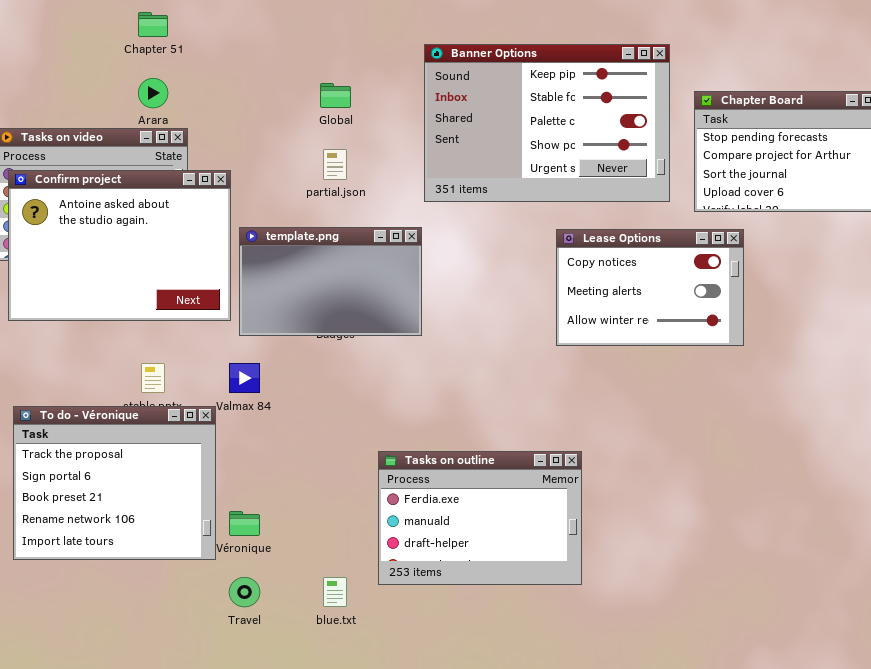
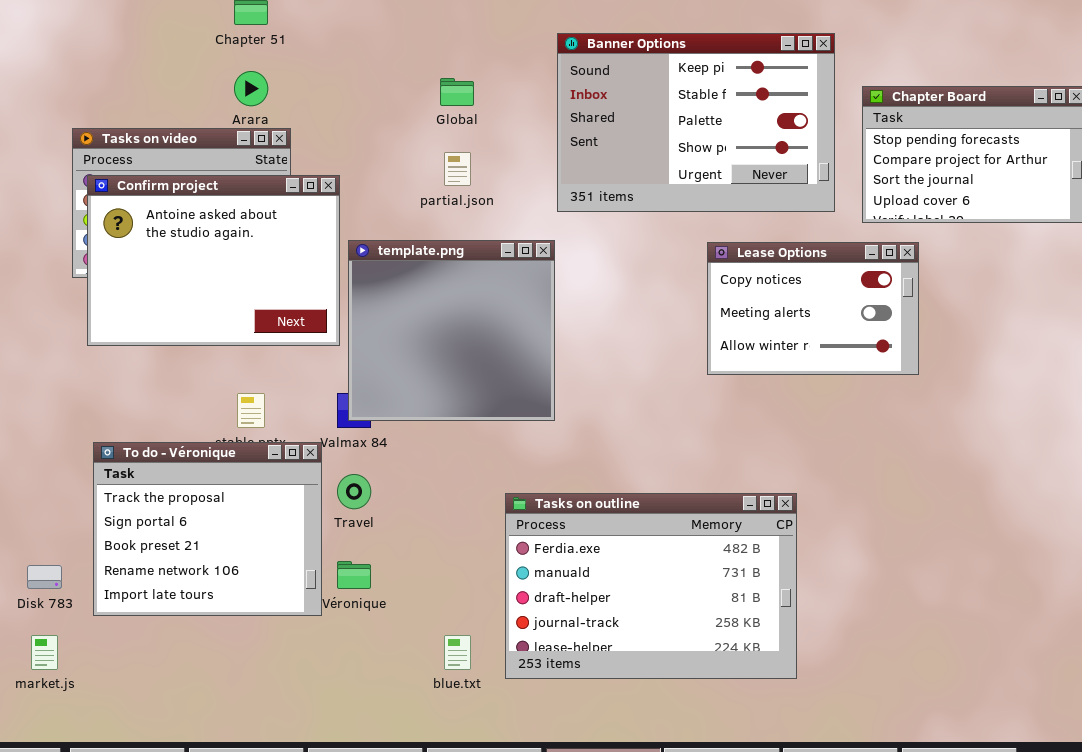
template.png: [239,227,422,336] -> [348,240,555,421], resized
Tasks on outline: [378,451,582,585] -> [505,493,797,679], resized
Travel: [229,577,260,607] -> [337,474,371,509], moved

